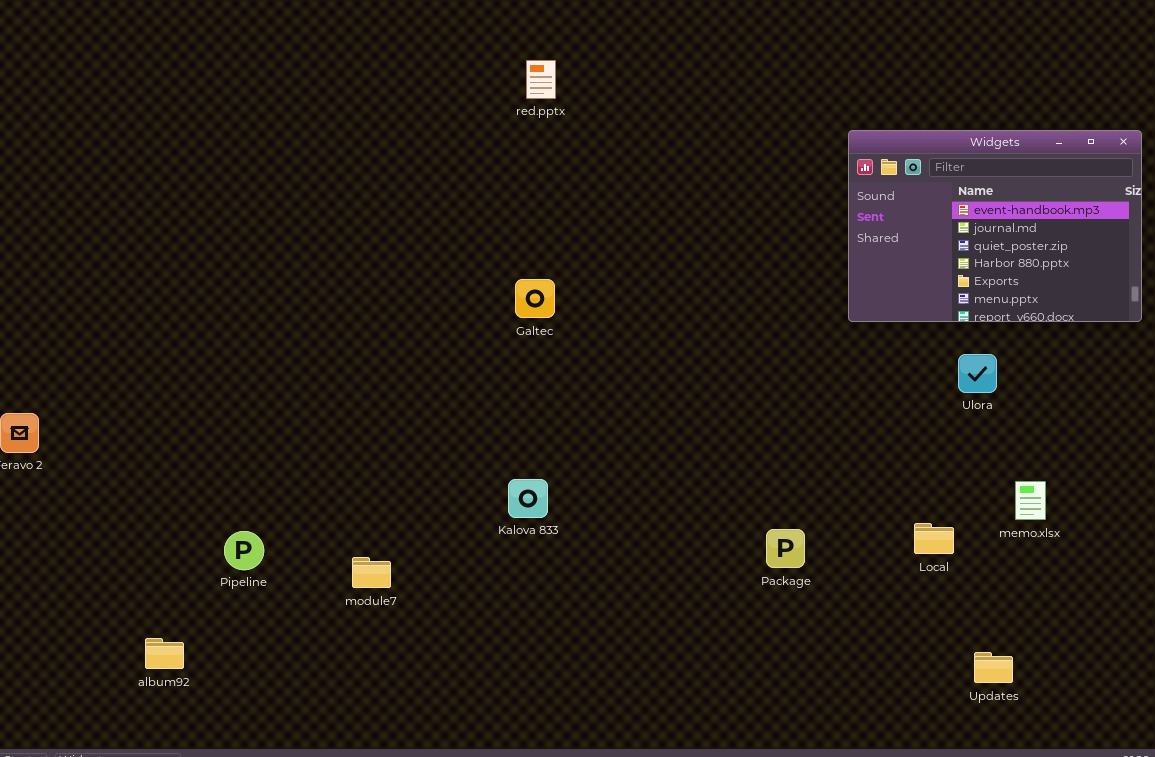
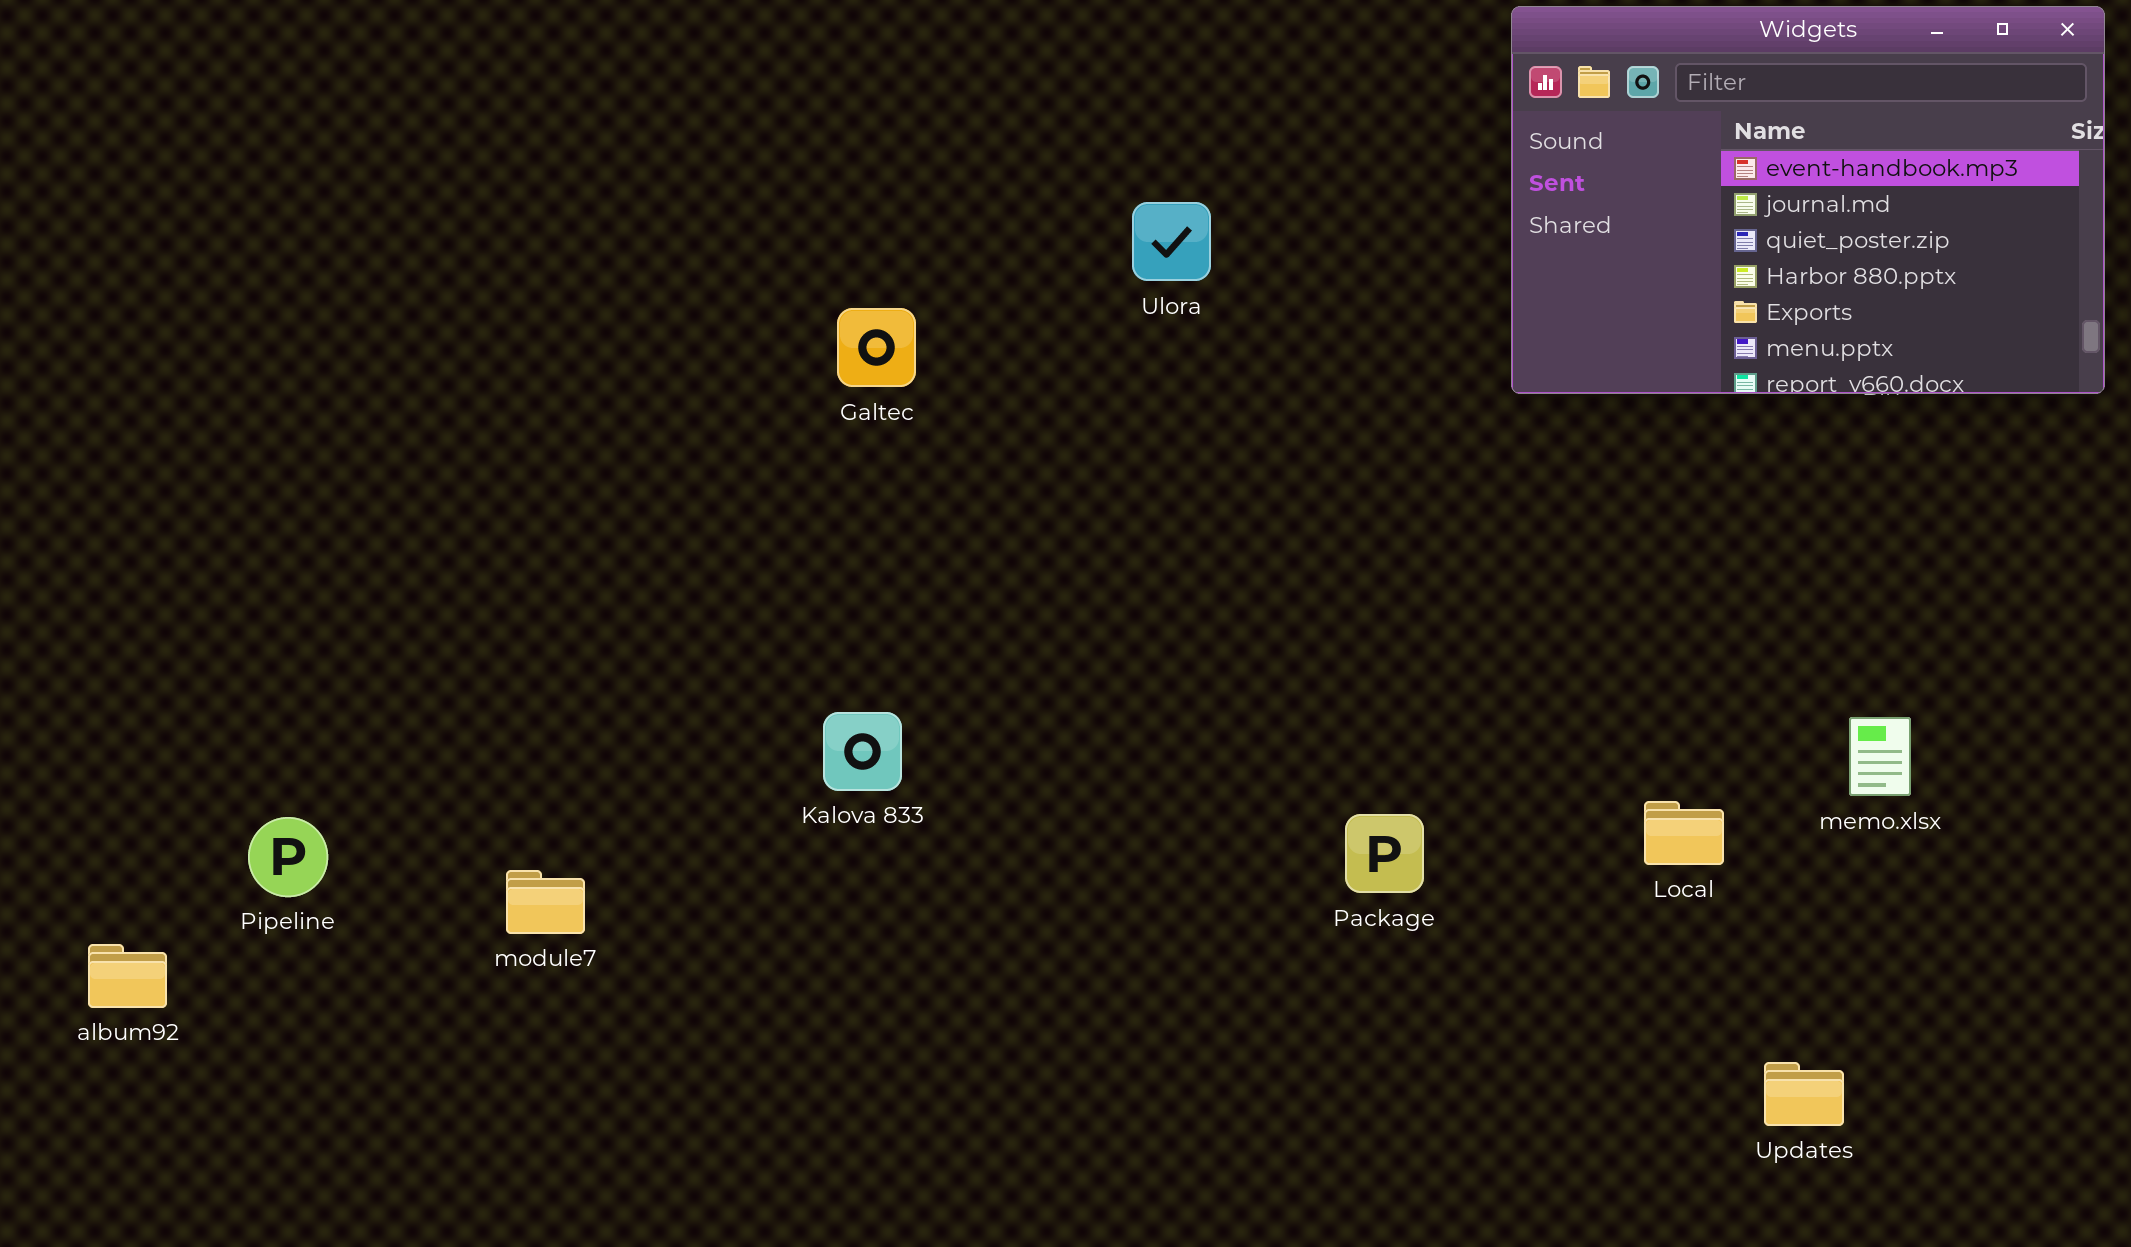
Ulora: [958,354,997,393] -> [1132,202,1211,281], moved
album92: [145,638,184,669] -> [88,944,167,1008], moved

